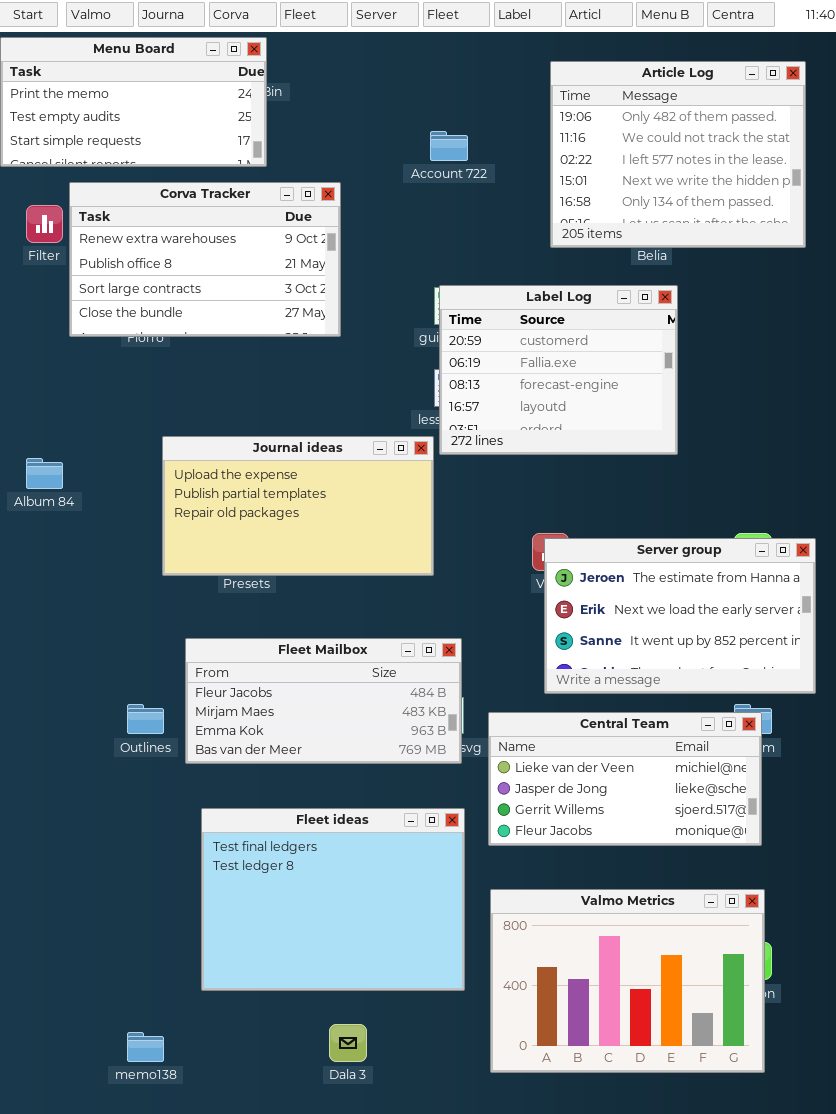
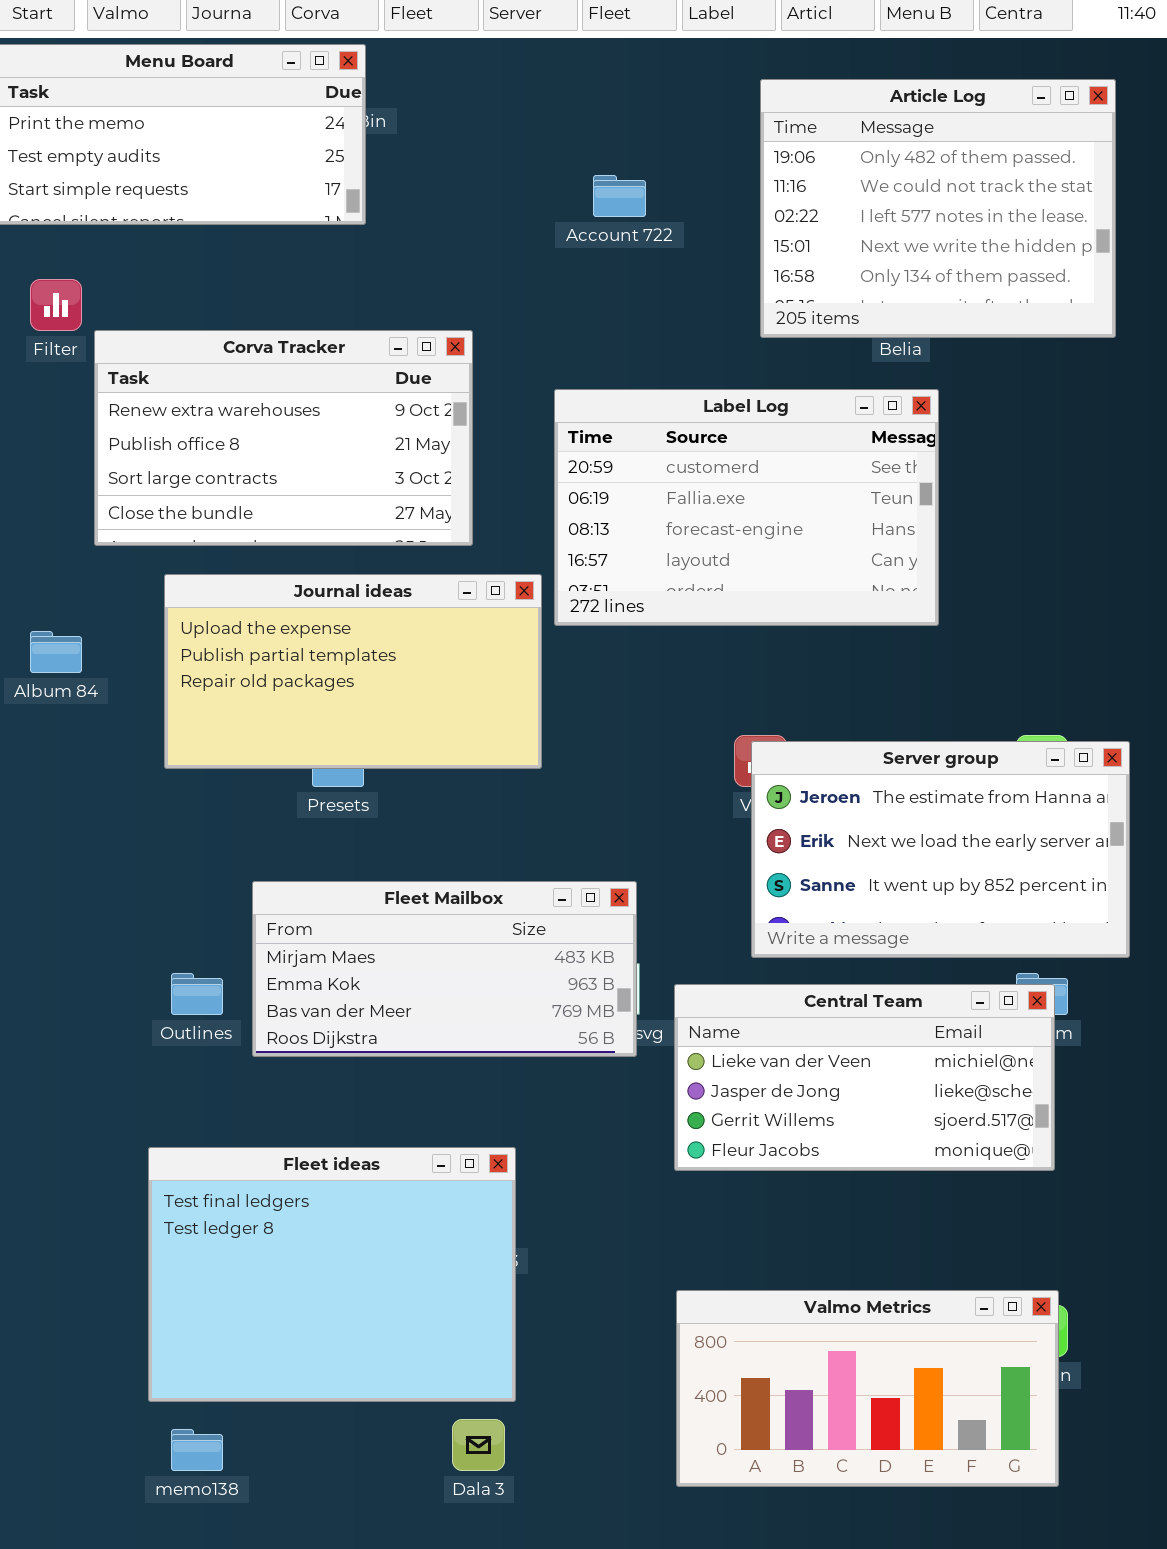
Corva Tracker: [69,182,341,337] -> [94,330,473,546], moved
Label Log: [439,285,678,455] -> [554,389,939,626], resized
Journal ideas: [162,436,434,576] -> [164,574,542,769], moved
Fleet Mailbox: [185,638,462,764] -> [252,881,637,1057], scrolled down 1 row
Fleet ideas: [201,808,465,991] -> [148,1147,516,1402], moved
Valmo Metrics: [490,889,765,1073] -> [676,1290,1059,1487], resized

